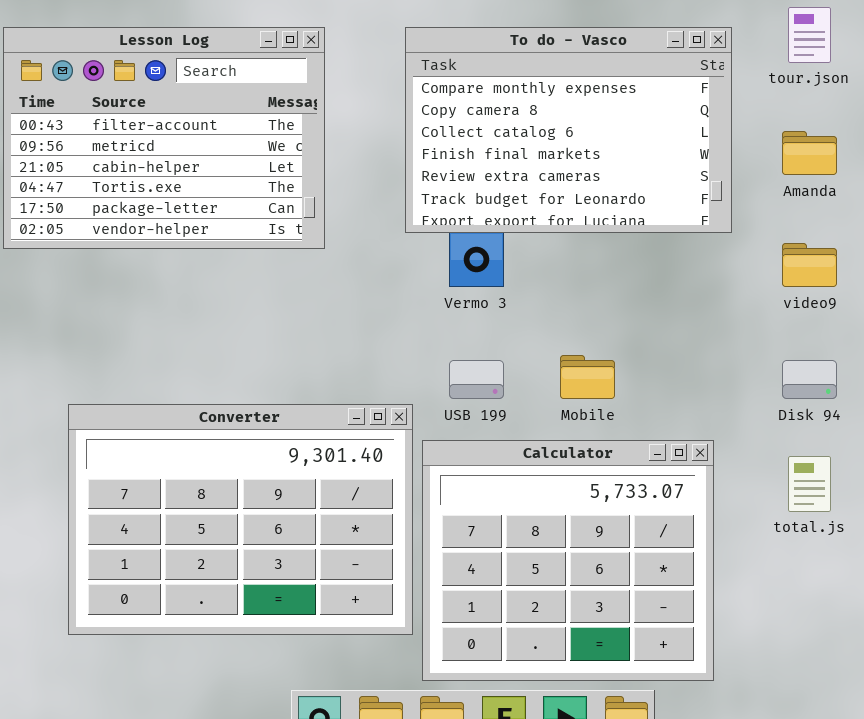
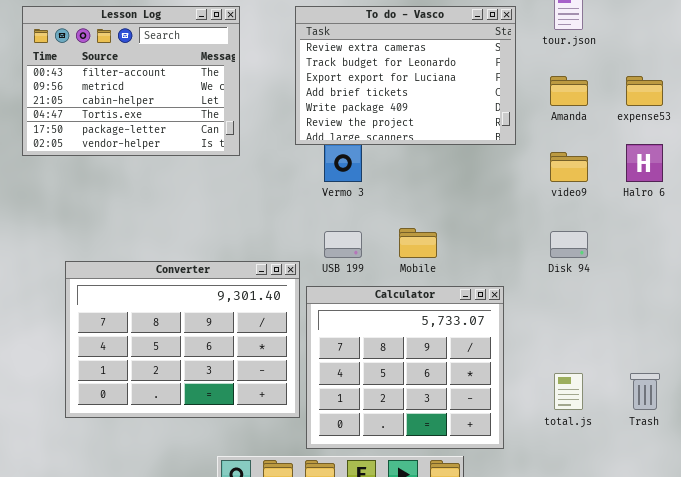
To do - Vasco: [405,27,732,233] -> [295,6,516,145], scrolled down 4 rows
total.js: [788,456,831,512] -> [554,373,583,410], moved

